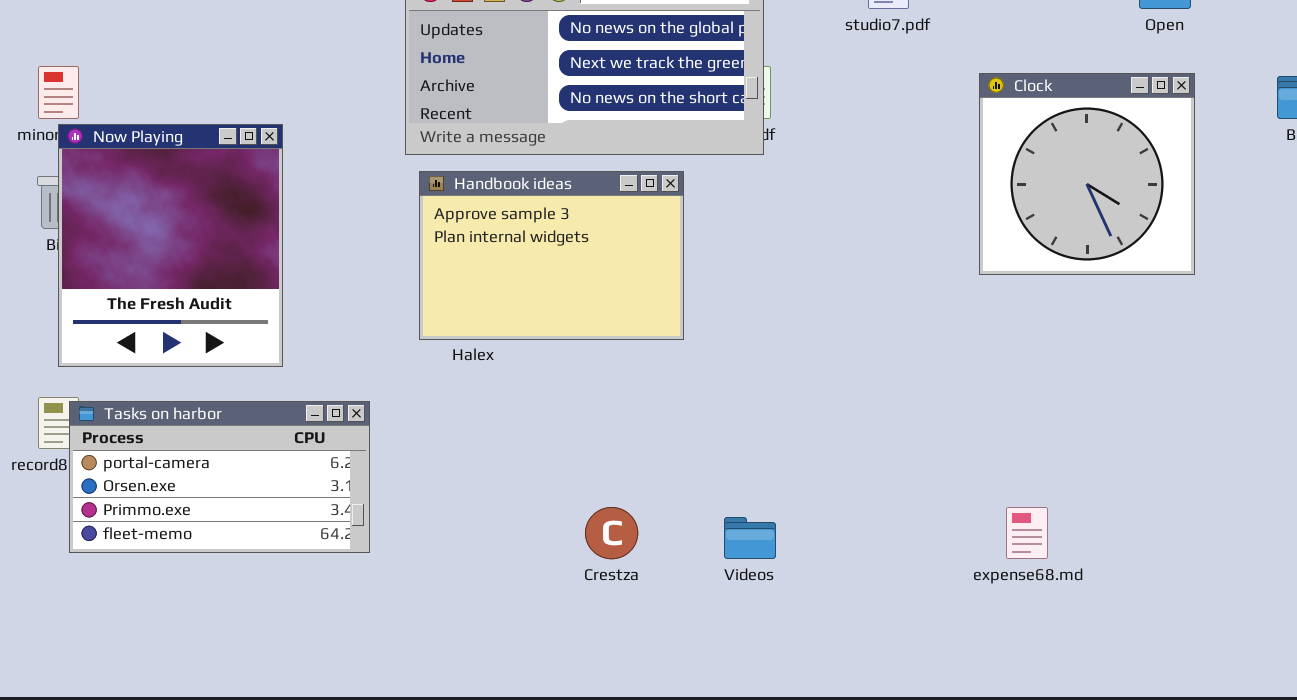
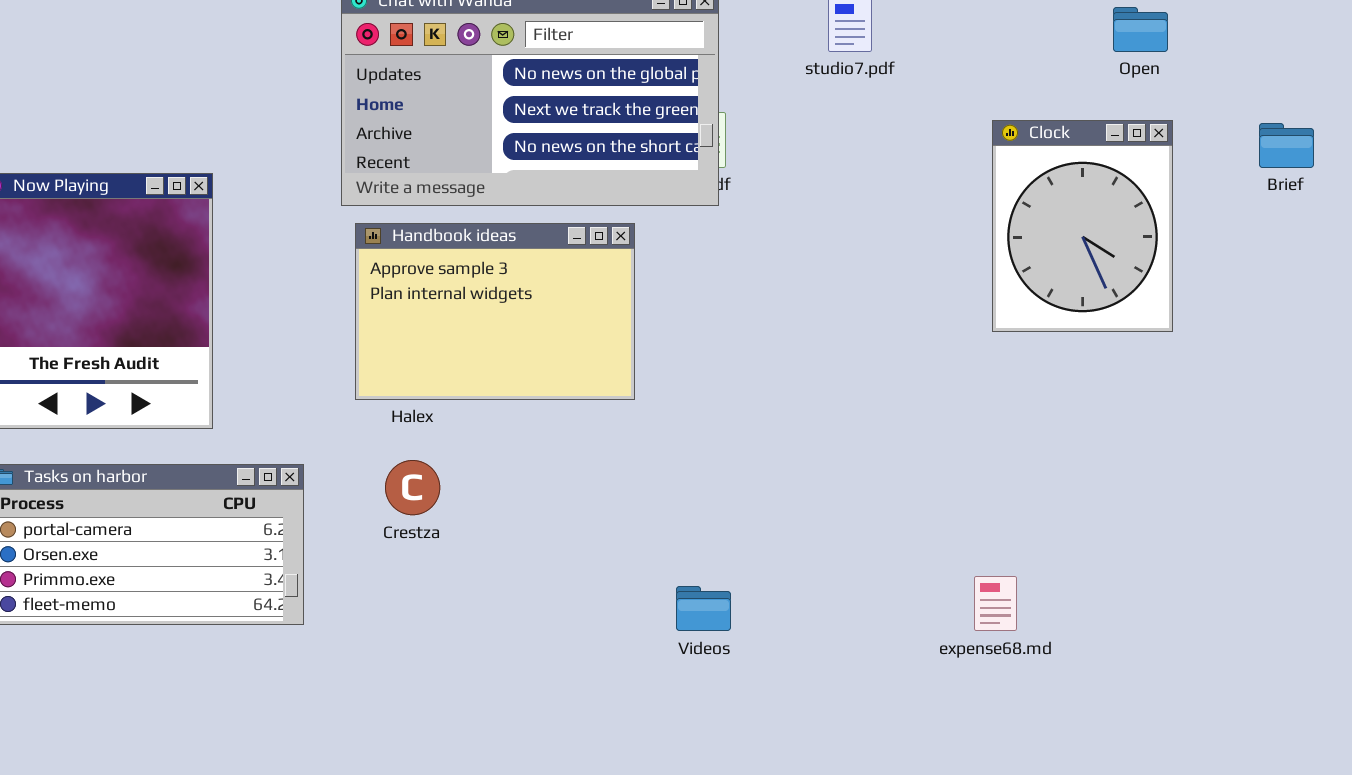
Clock: [979,73,1195,275] -> [992,120,1173,332], resized
Crestza: [585,507,638,559] -> [385,460,440,515], moved

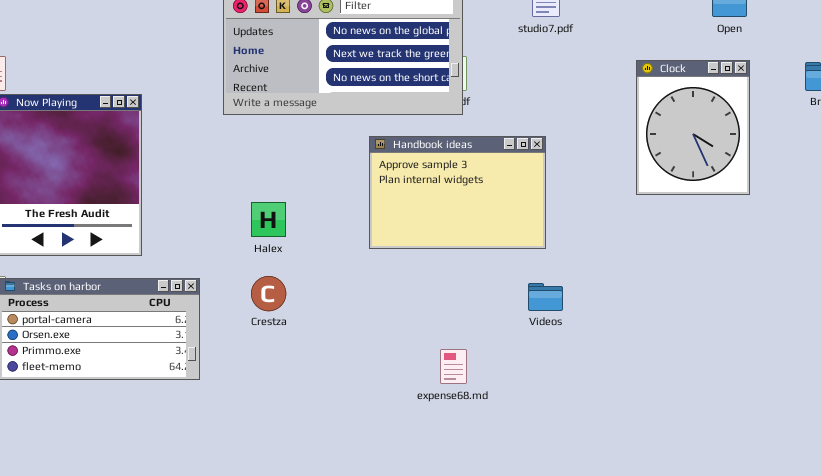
Handbook ideas: [355,223,635,400] -> [369,136,546,249], moved
expense68.md: [974,576,1017,631] -> [440,349,467,384], moved
Videos: [676,586,731,631] -> [528,283,563,311], moved

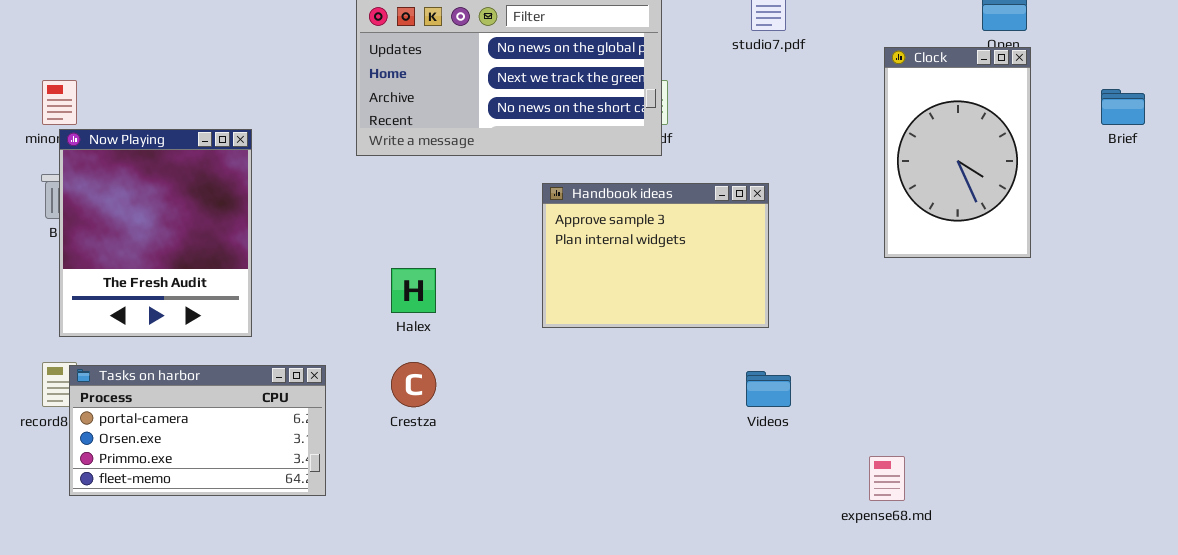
Clock: [636,60,750,195] -> [884,47,1031,258], resized
expense68.md: [440,349,467,384] -> [869,456,905,501], moved

